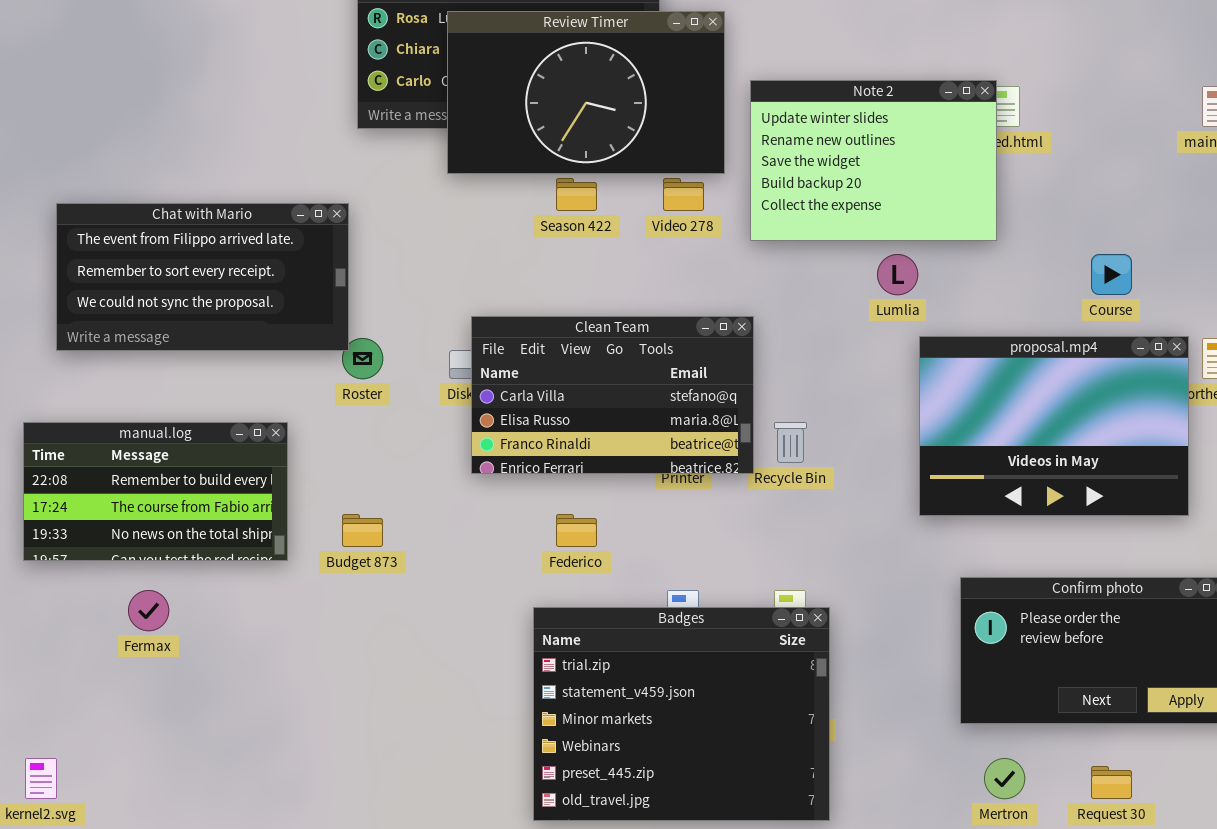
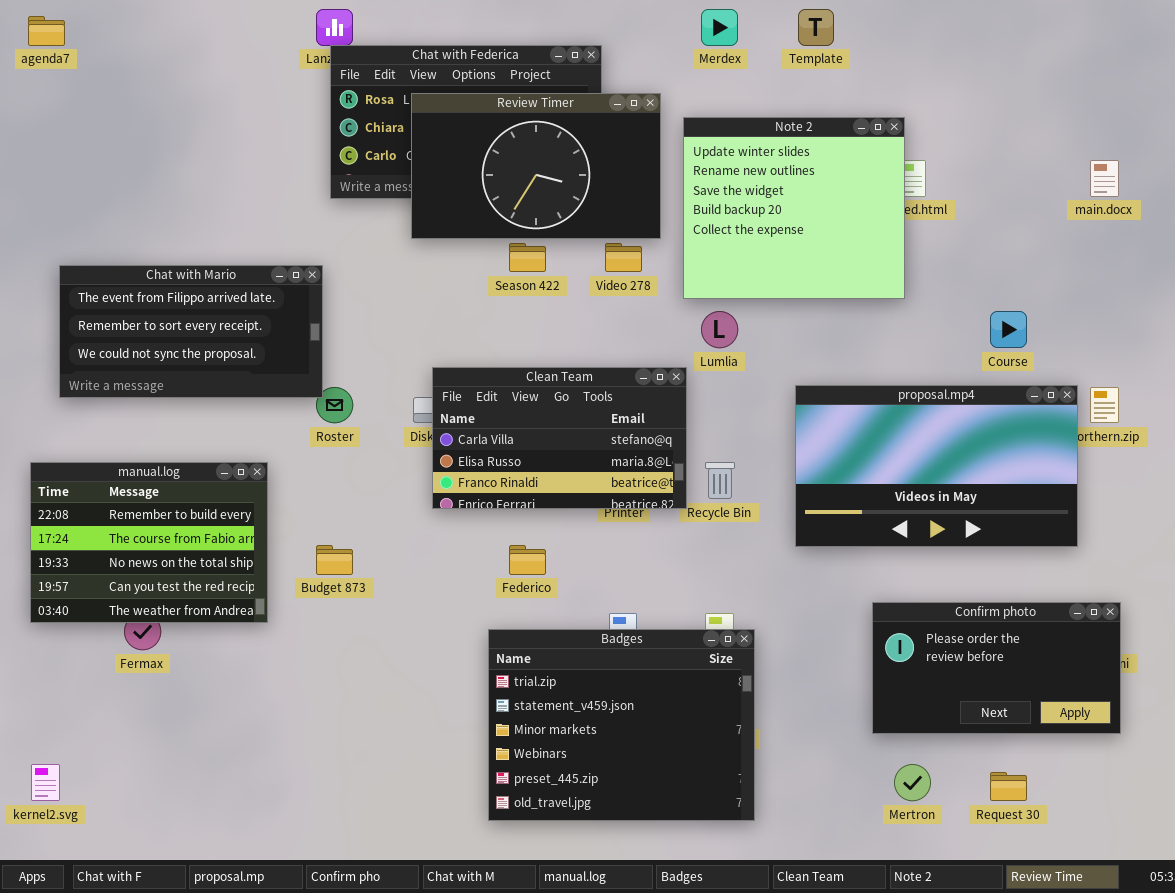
Note 2: [750,80,997,241] -> [683,117,905,299], resized
Lumlia: [877,254,918,295] -> [701,311,738,348], moved
proposal.mp4: [919,336,1189,516] -> [795,385,1078,547], resized
manual.log: [23,422,288,561] -> [30,462,268,623], resized

